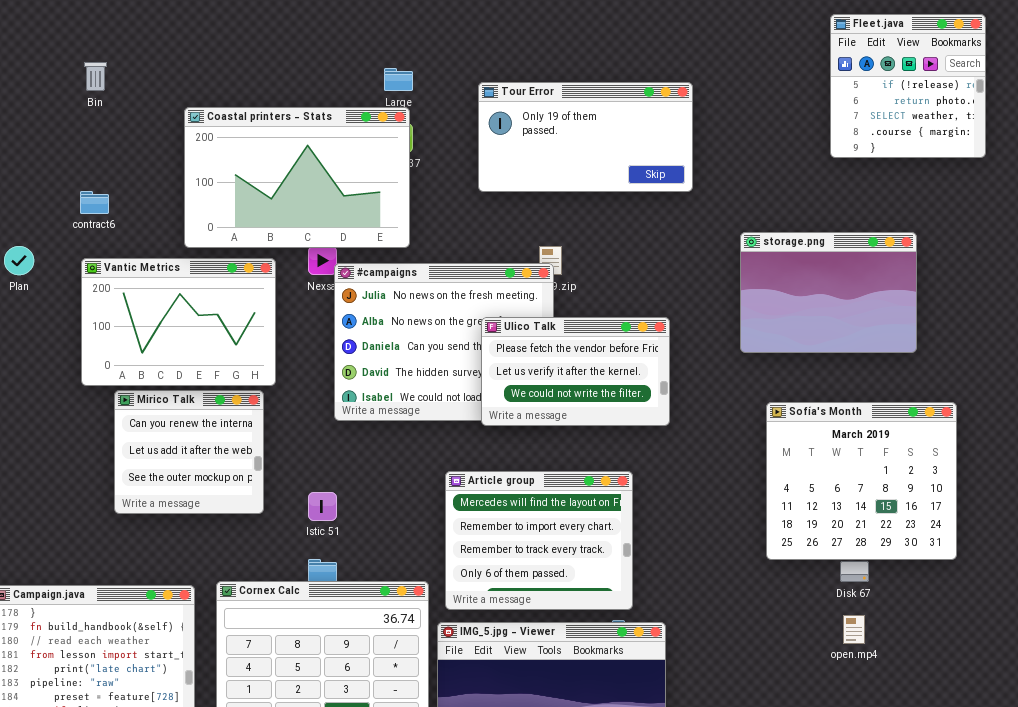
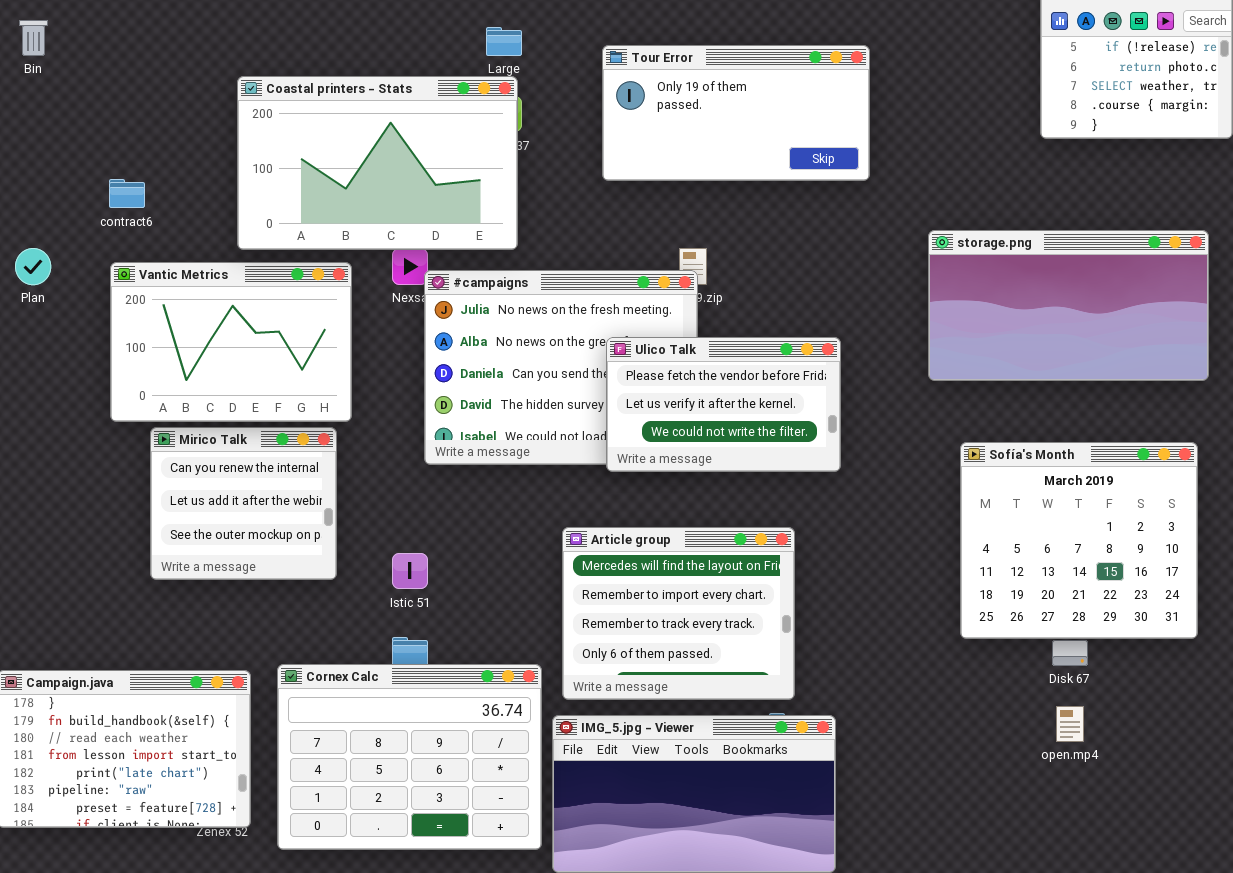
Bin: [84,62,107,91] -> [19,20,48,56], moved
storage.png: [740,232,917,353] -> [928,230,1209,381], resized

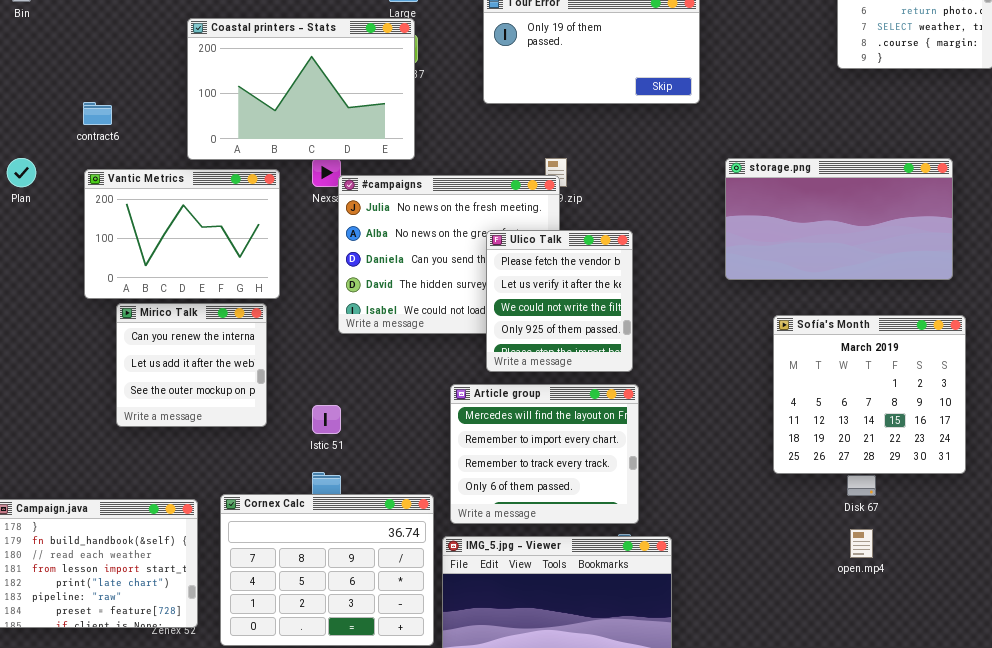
storage.png: [928,230,1209,381] -> [725,158,953,280], moved
Ulico Talk: [606,337,841,472] -> [486,230,633,372], resized

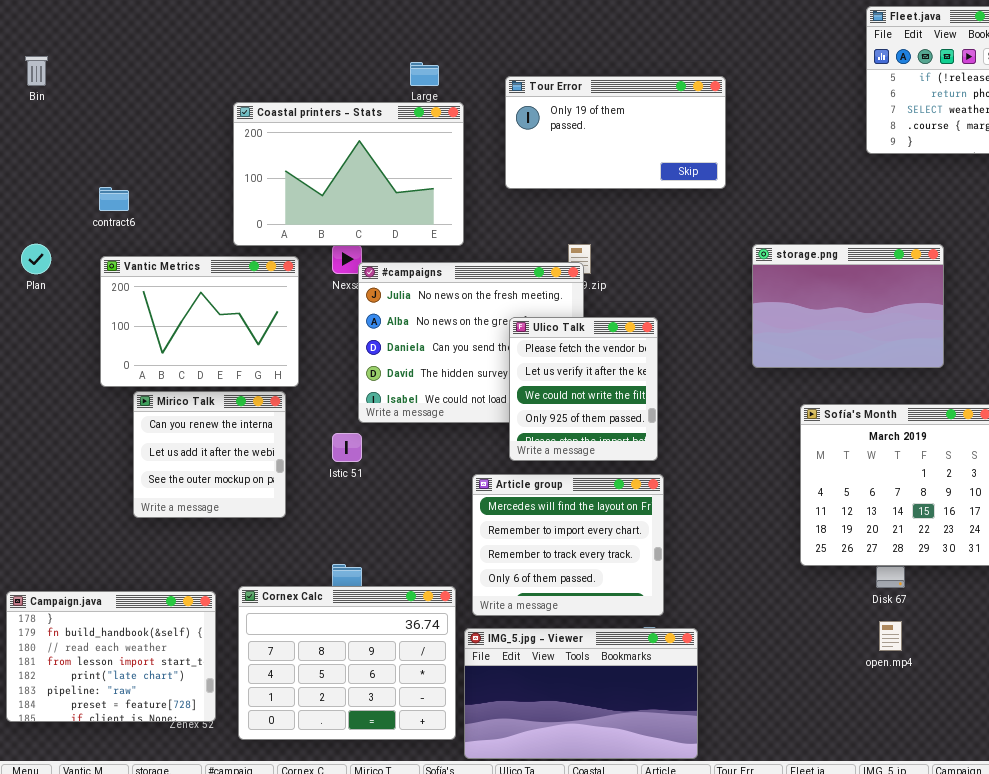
Coastal printers - Stats: [187,18,415,160] -> [233,102,464,246], moved
storage.png: [725,158,953,280] -> [752,244,944,368], resized
Istic 51: [312,405,341,434] -> [332,433,362,462], moved

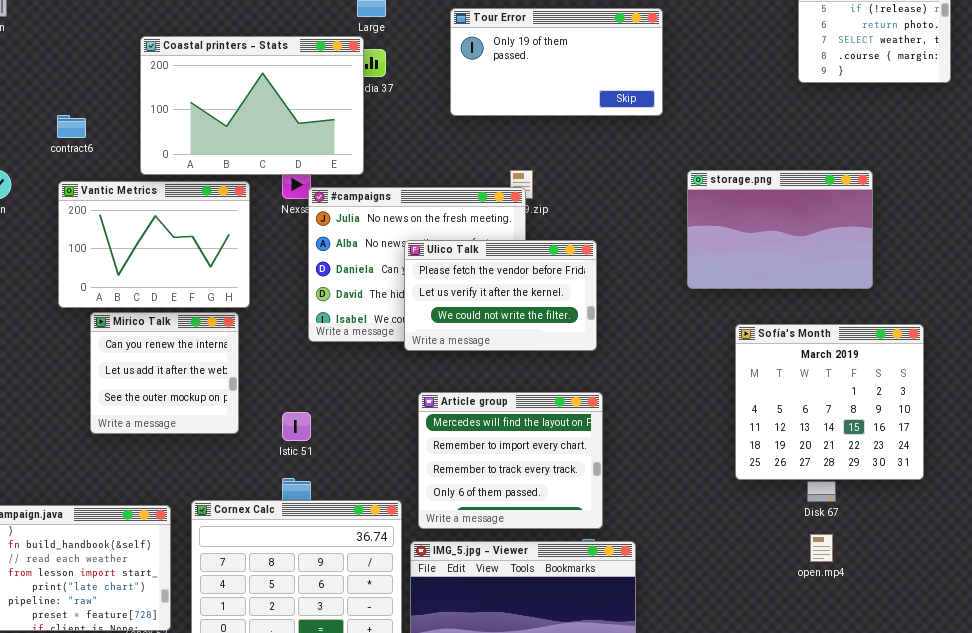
Coastal printers - Stats: [233,102,464,246] -> [140,36,364,175], moved
Ulico Talk: [509,317,658,461] -> [404,240,597,351], resized
Istic 51: [332,433,362,462] -> [282,412,311,441], moved

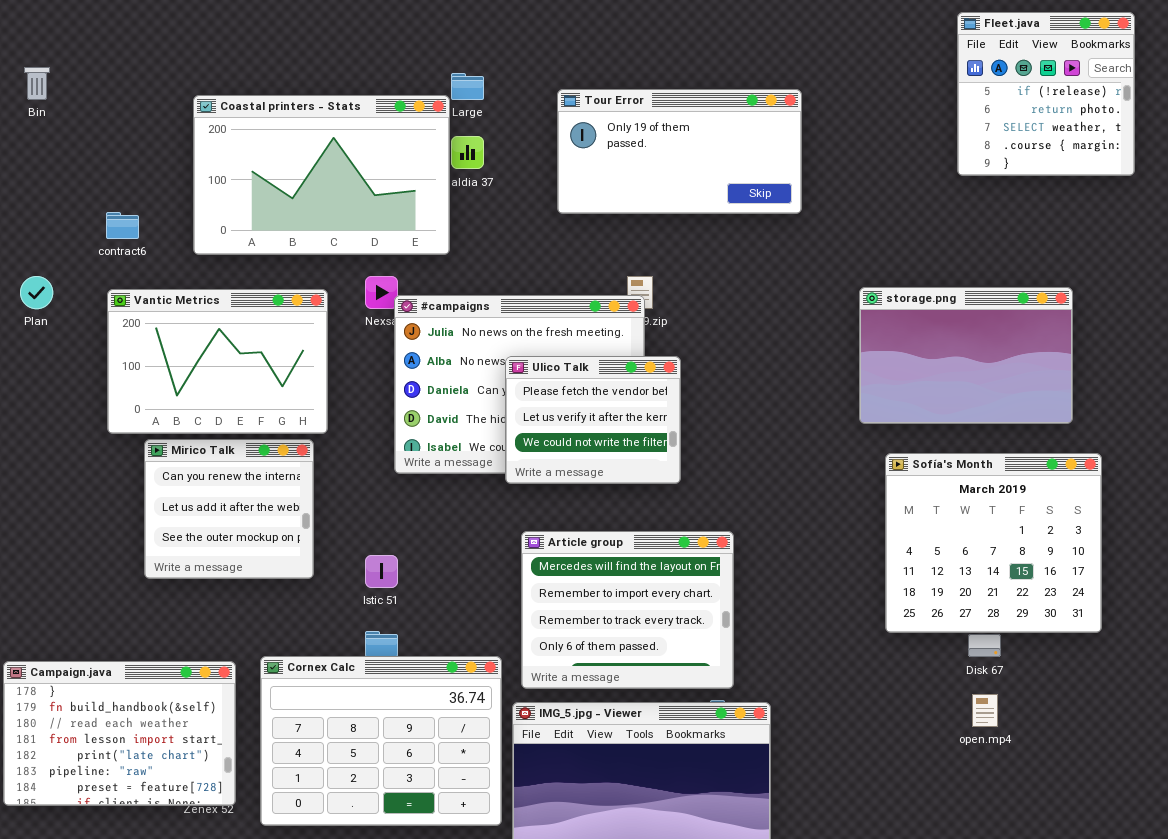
Coastal printers - Stats: [140,36,364,175] -> [193,95,450,255], moved
storage.png: [687,170,873,289] -> [859,287,1073,424], moved
Ulico Talk: [404,240,597,351] -> [505,356,681,484], resized

